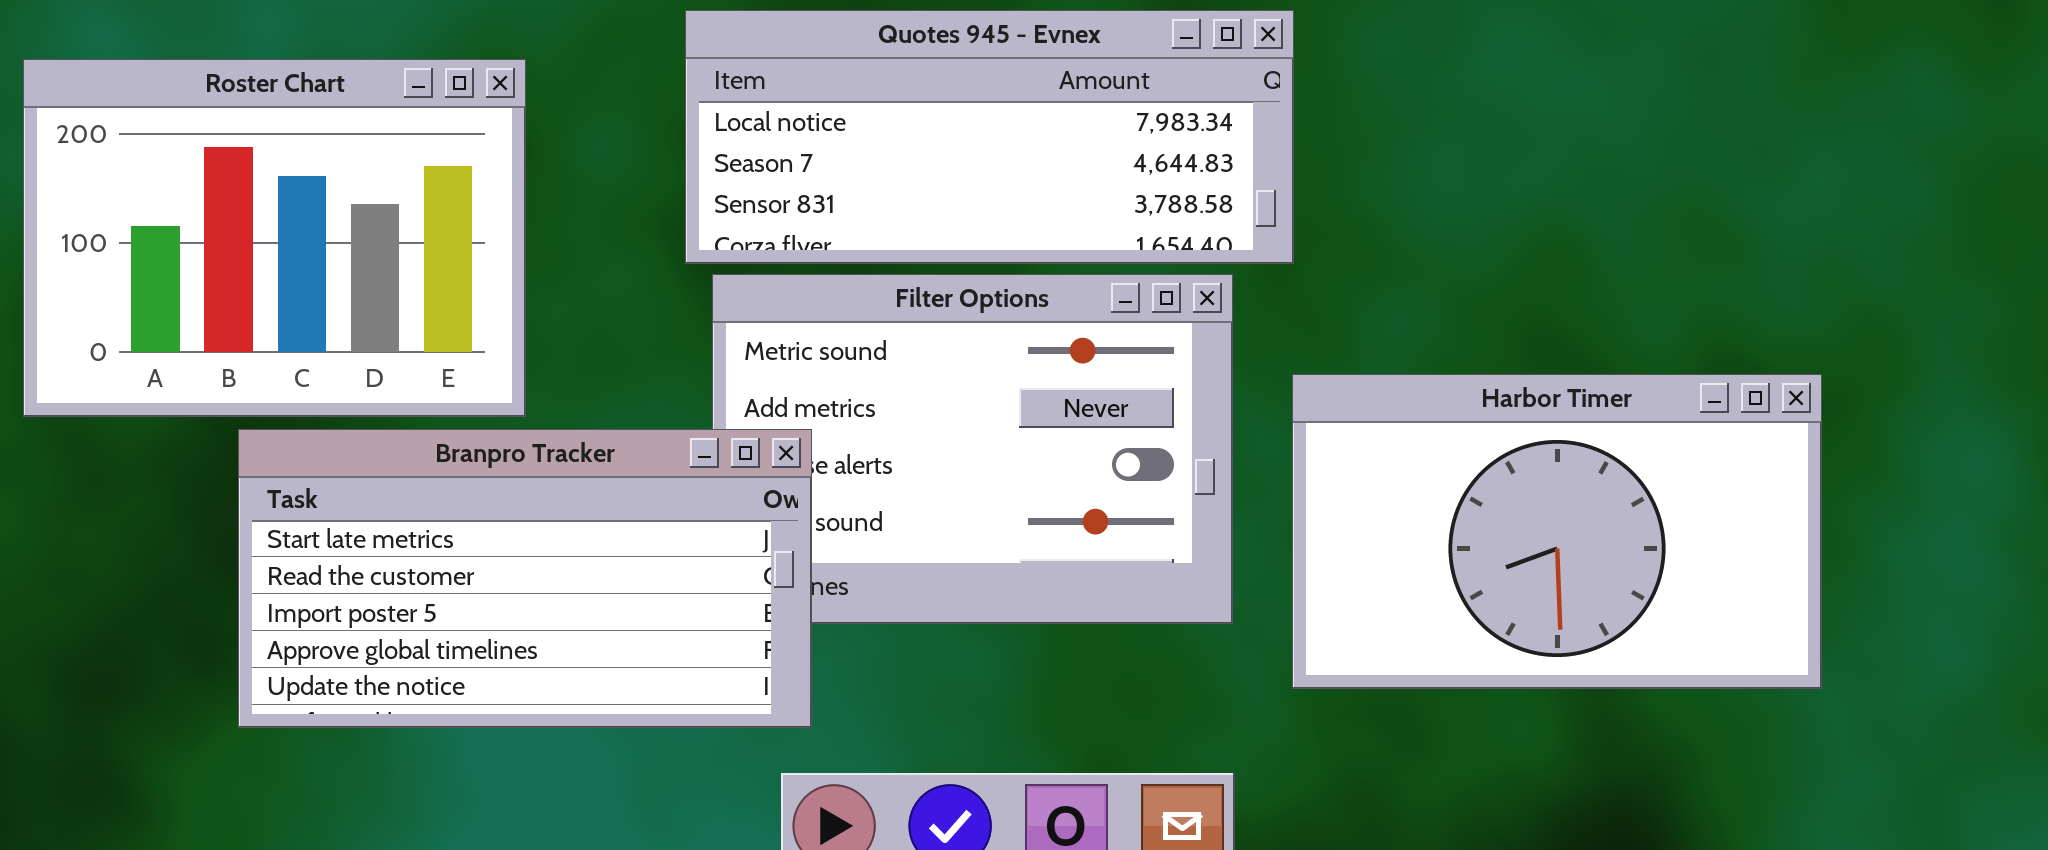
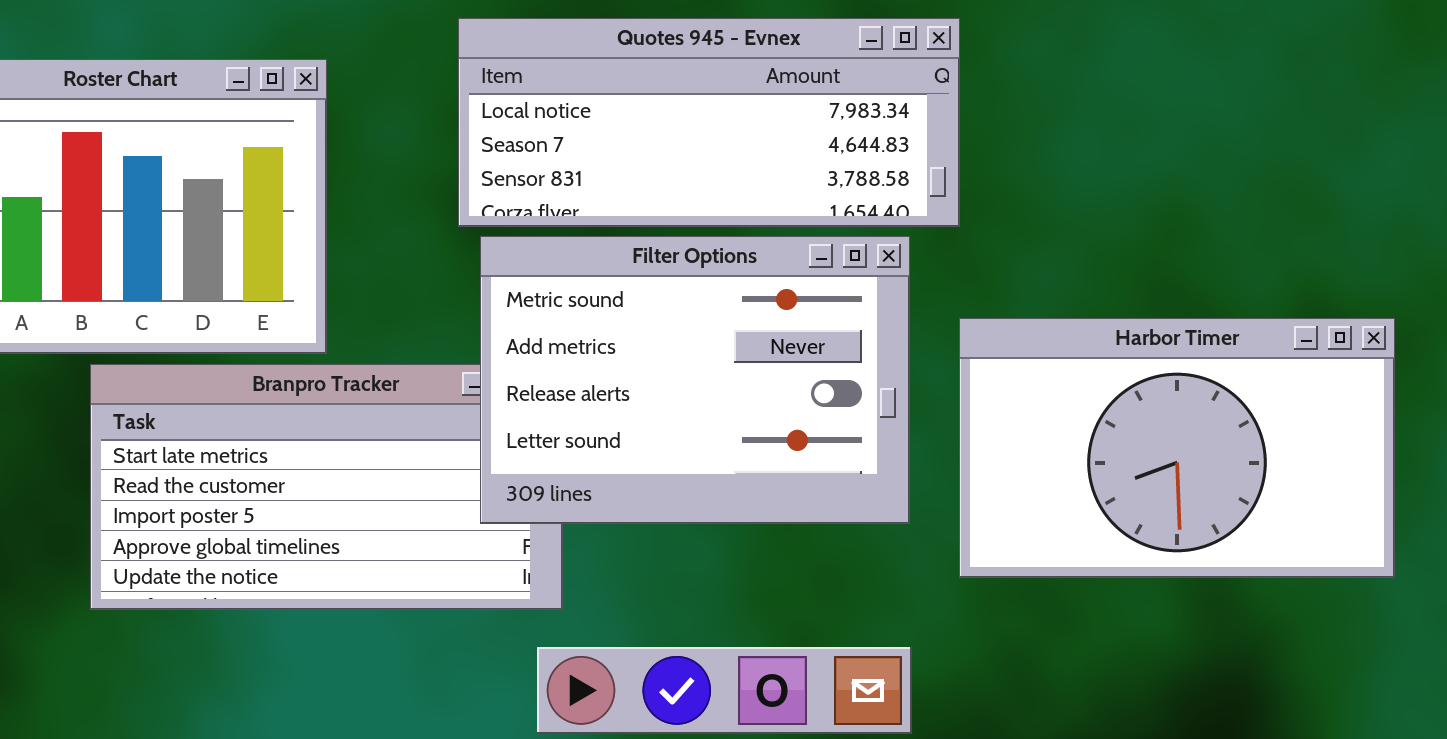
Filter Options: [712,274,1233,624] -> [480,236,910,524], raised

